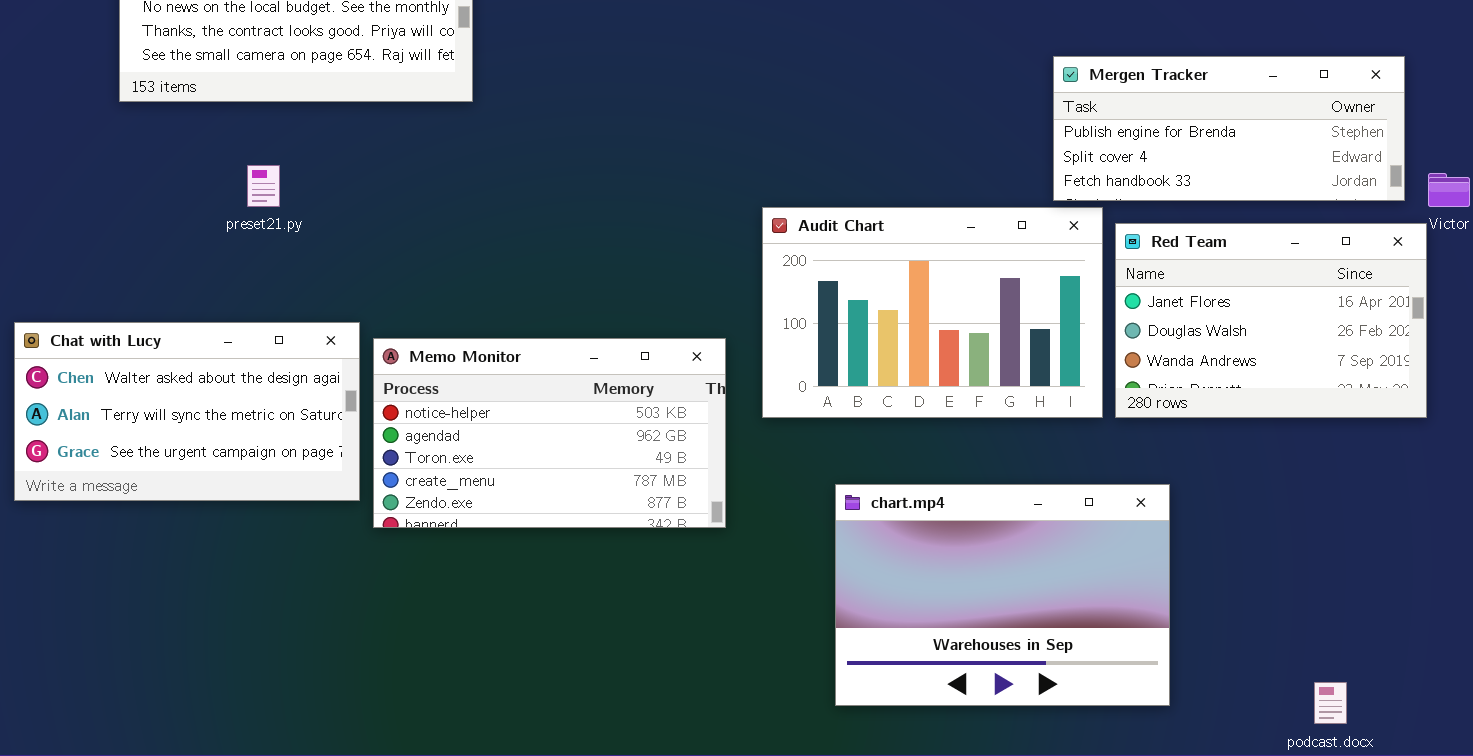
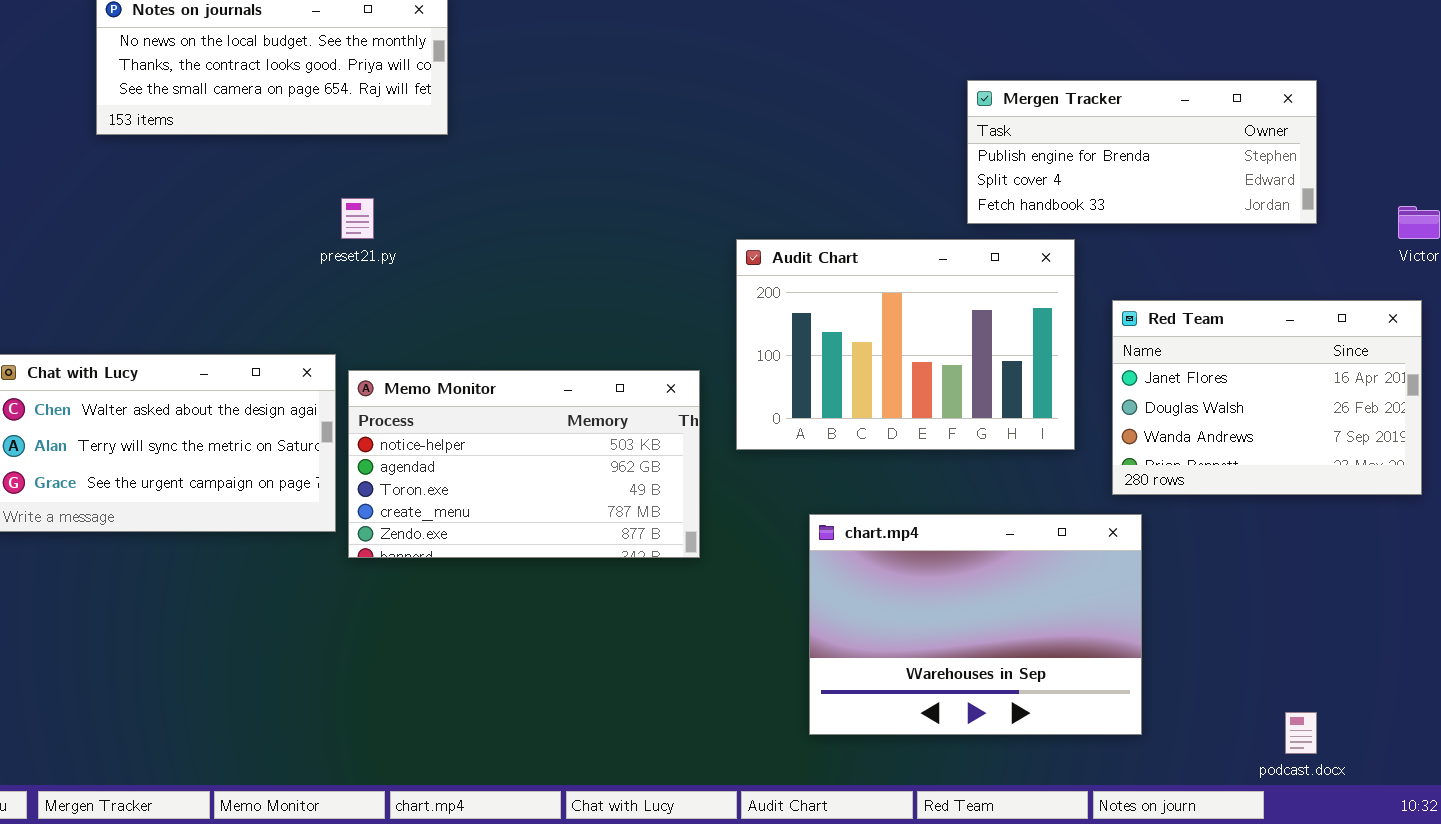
Mergen Tracker: [1053,56,1405,201] -> [967,80,1317,224], moved
preset21.py: [247,165,280,207] -> [341,198,374,239], moved
Red Team: [1115,223,1427,418] -> [1112,300,1422,495], moved

